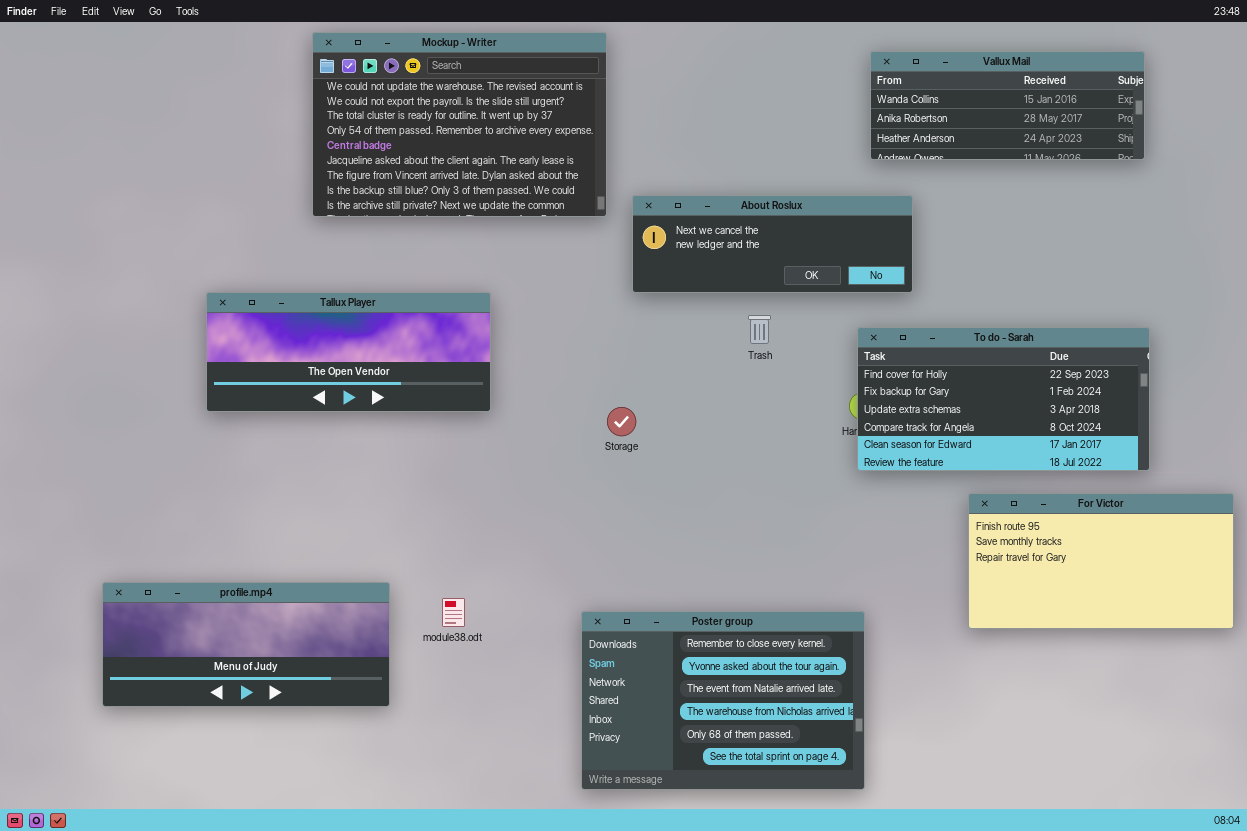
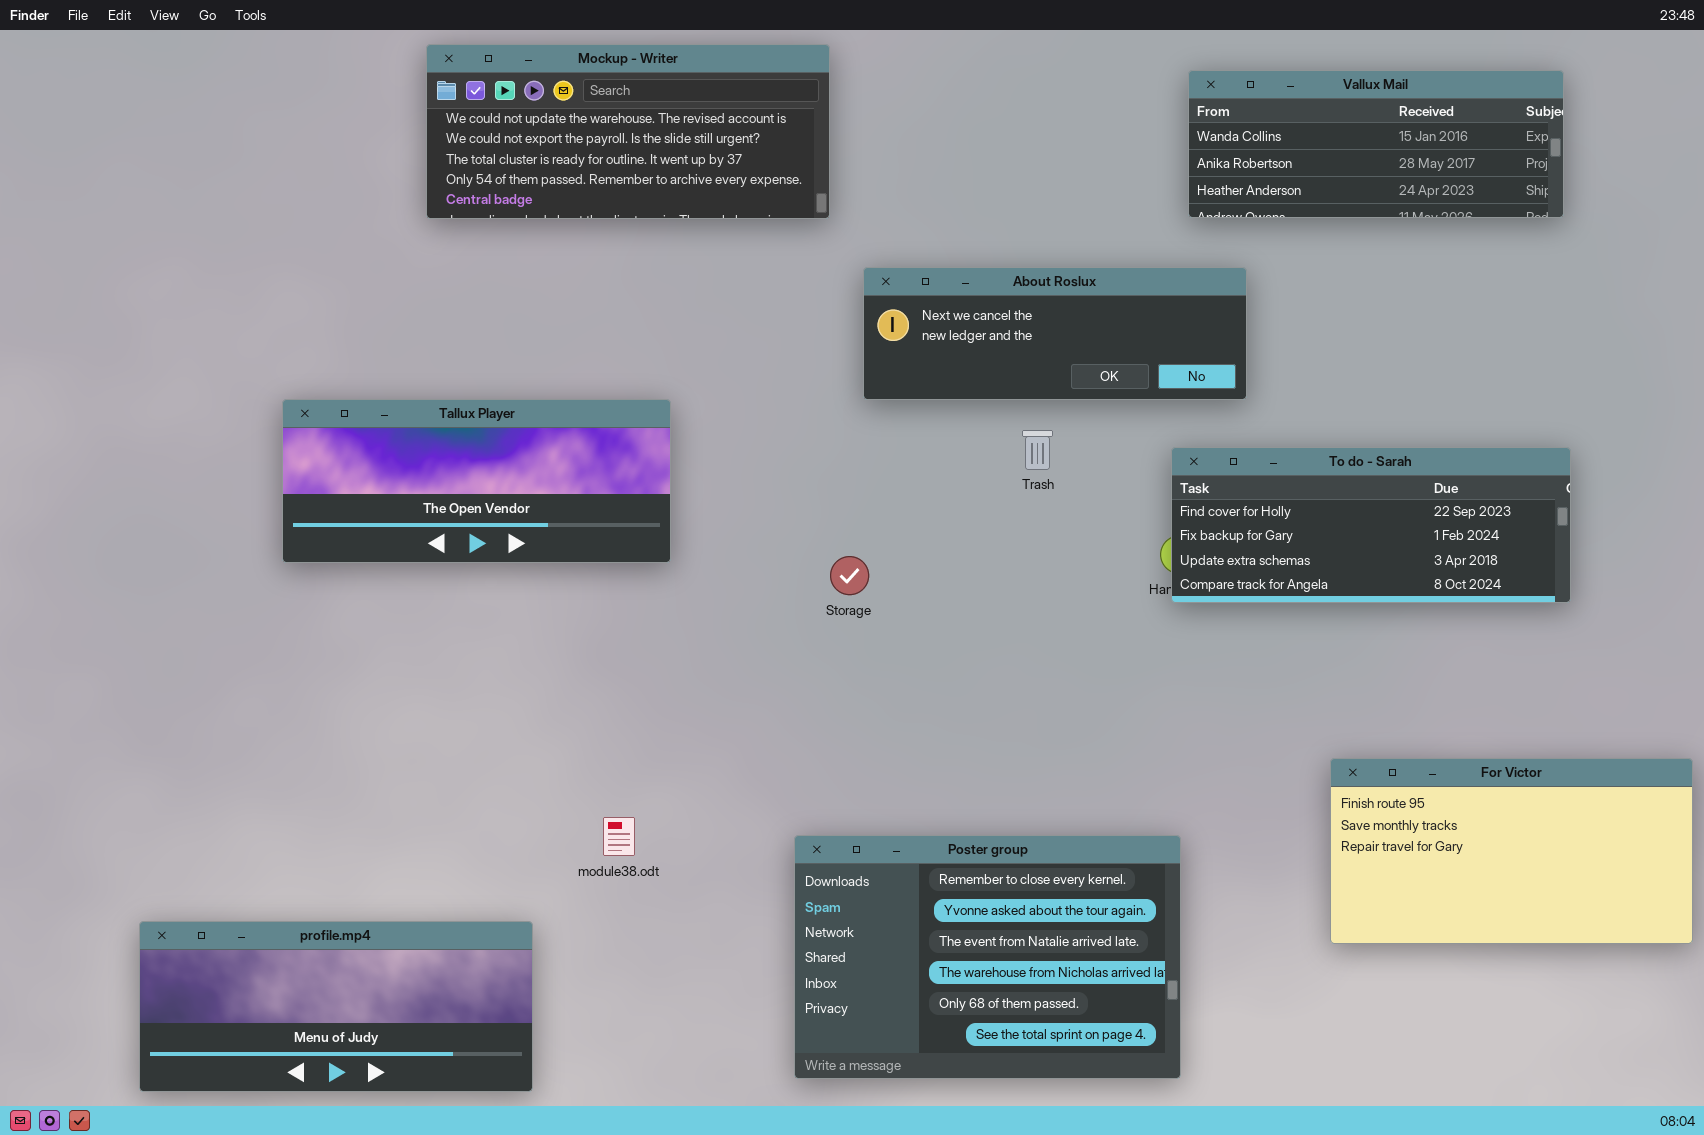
Mockup - Writer: [312,32,607,217] -> [426,44,830,219], resized
To do - Sarah: [857,327,1150,471] -> [1171,447,1571,603], resized
For Victor: [968,493,1234,629] -> [1330,758,1693,944], moved
profile.mp4: [102,582,390,707] -> [139,921,533,1092], moved

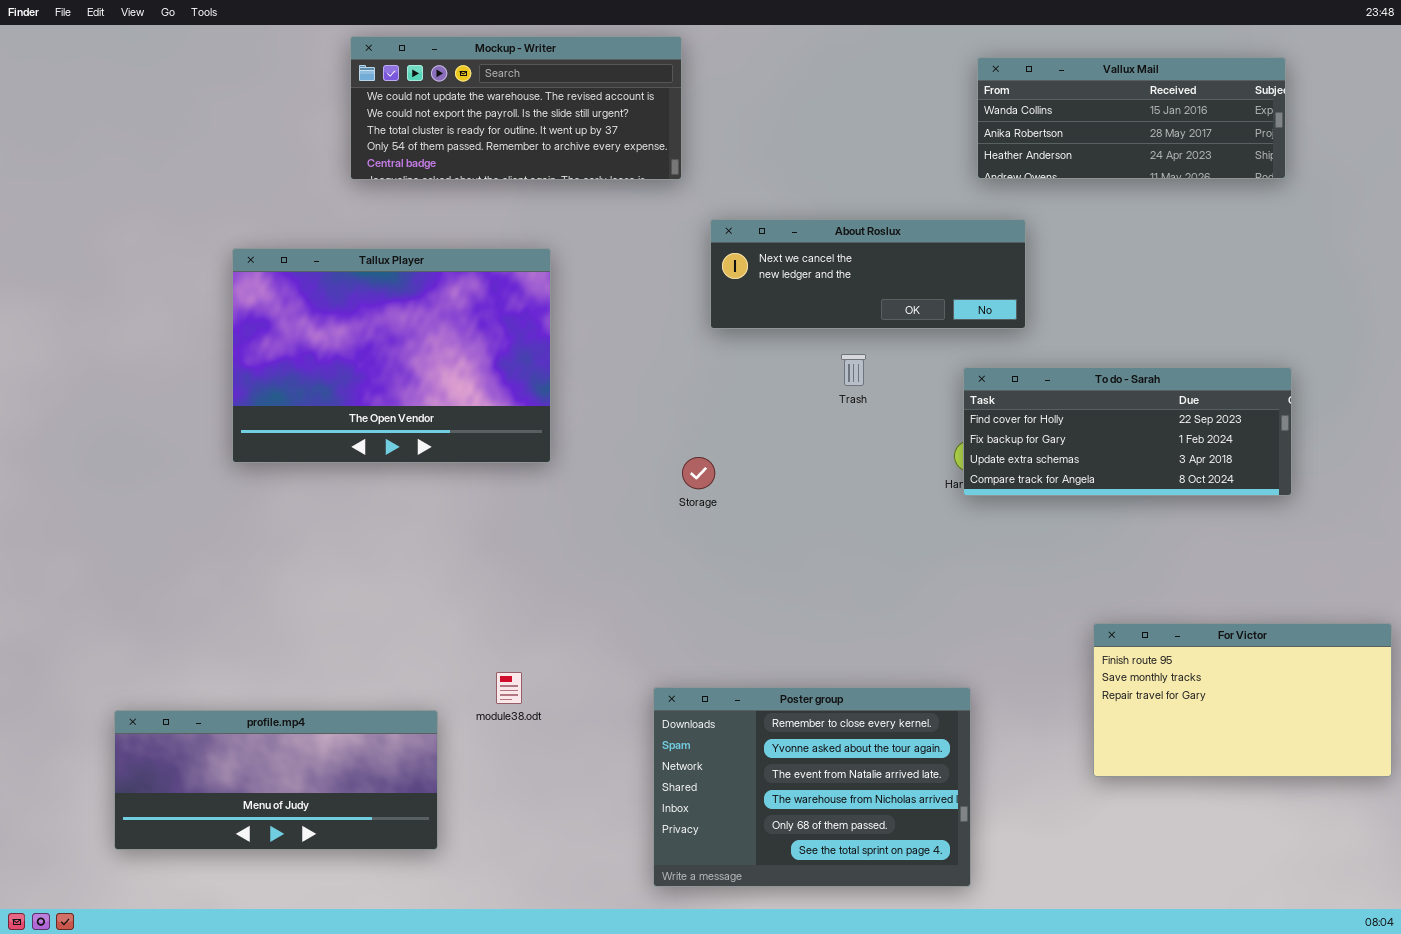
Tallux Player: [282,399,671,563] -> [232,248,551,463], resized
profile.mp4: [139,921,533,1092] -> [114,710,438,850], moved

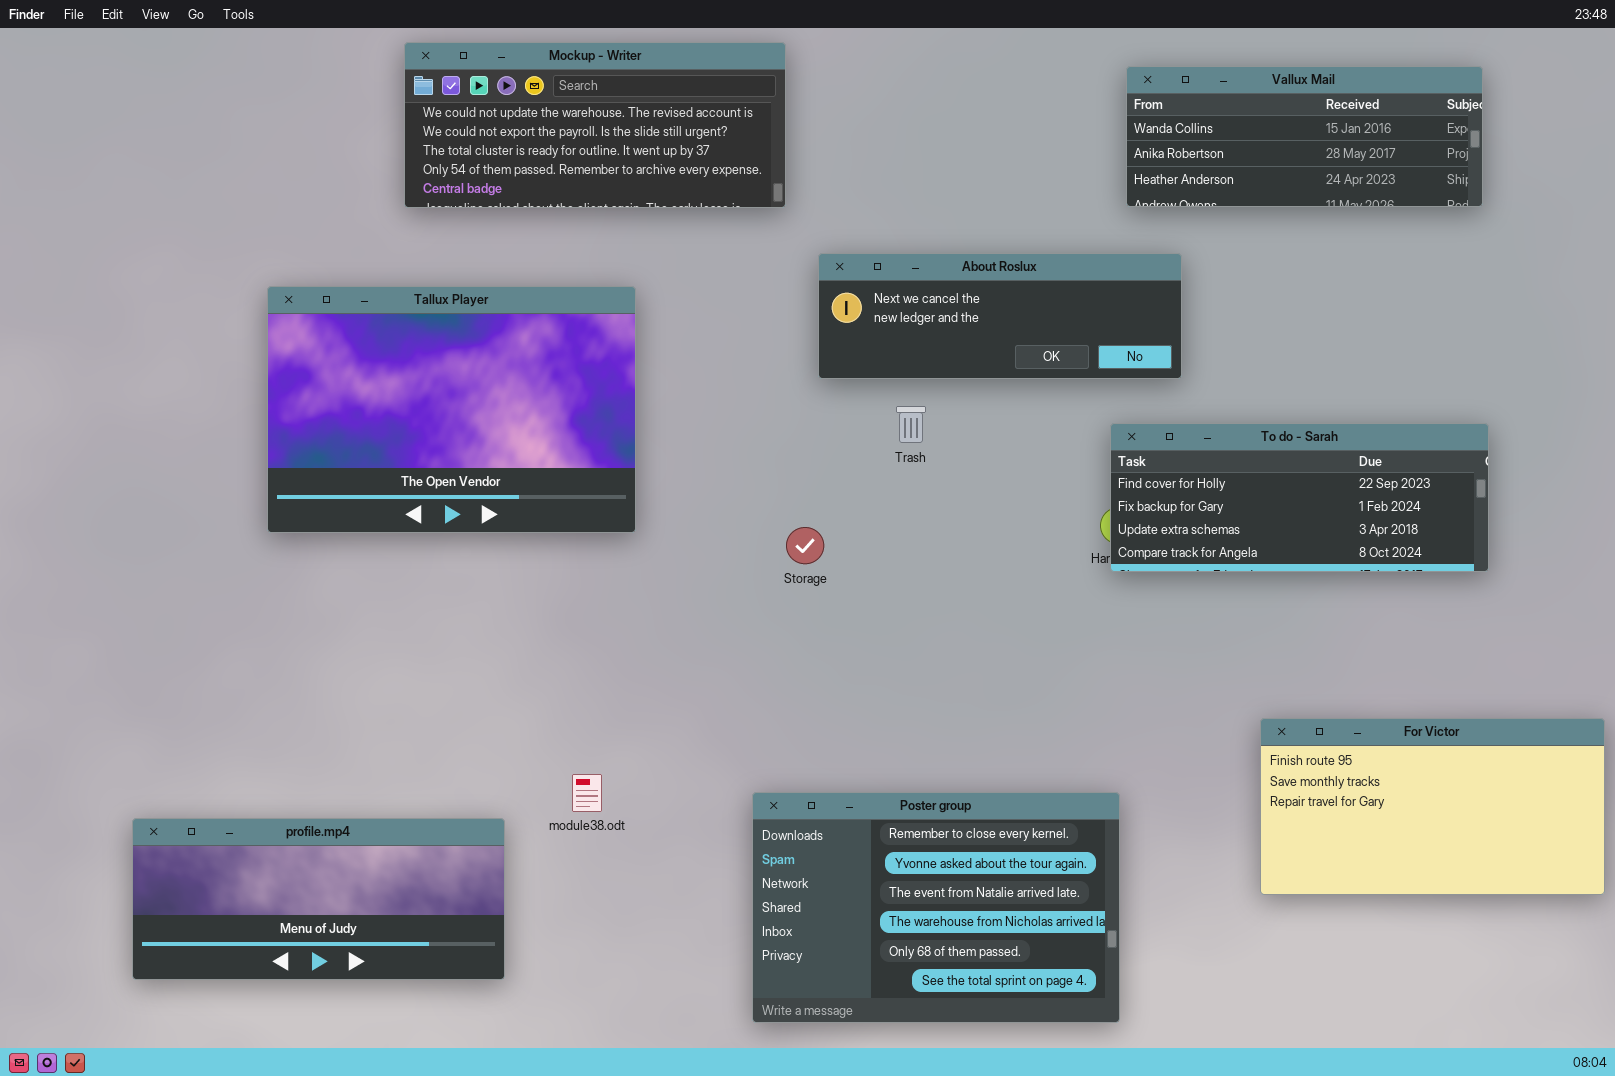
Trash: [841,354,866,386] -> [896,406,926,443], moved

